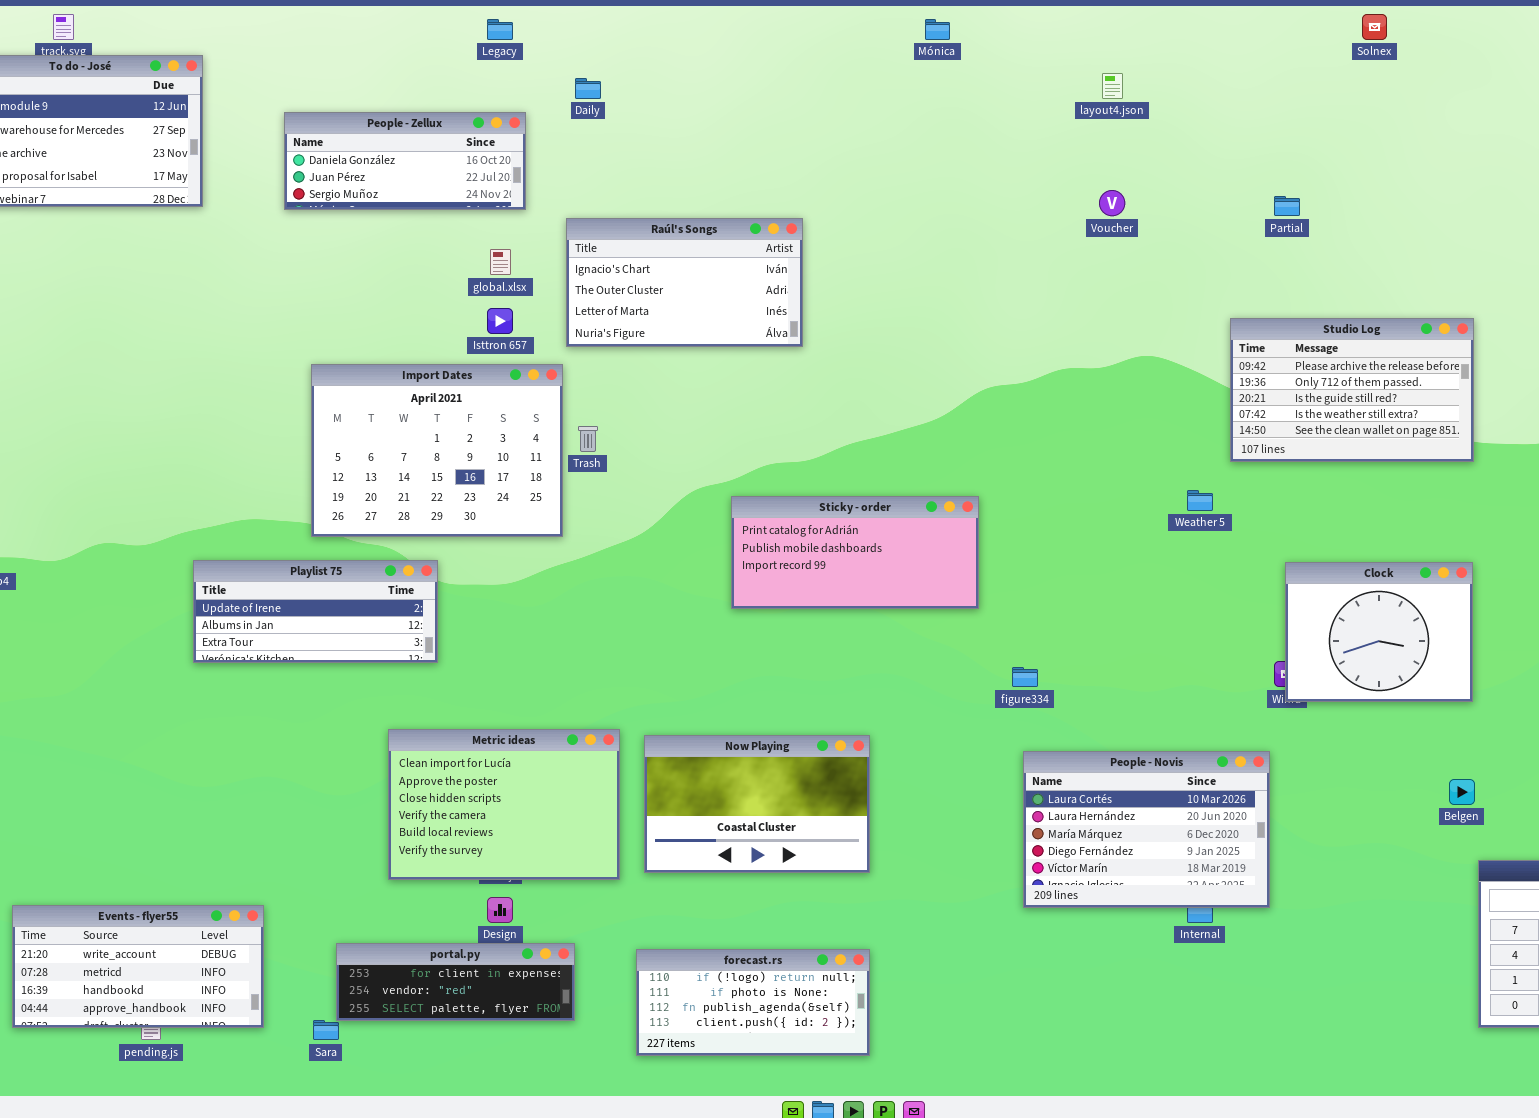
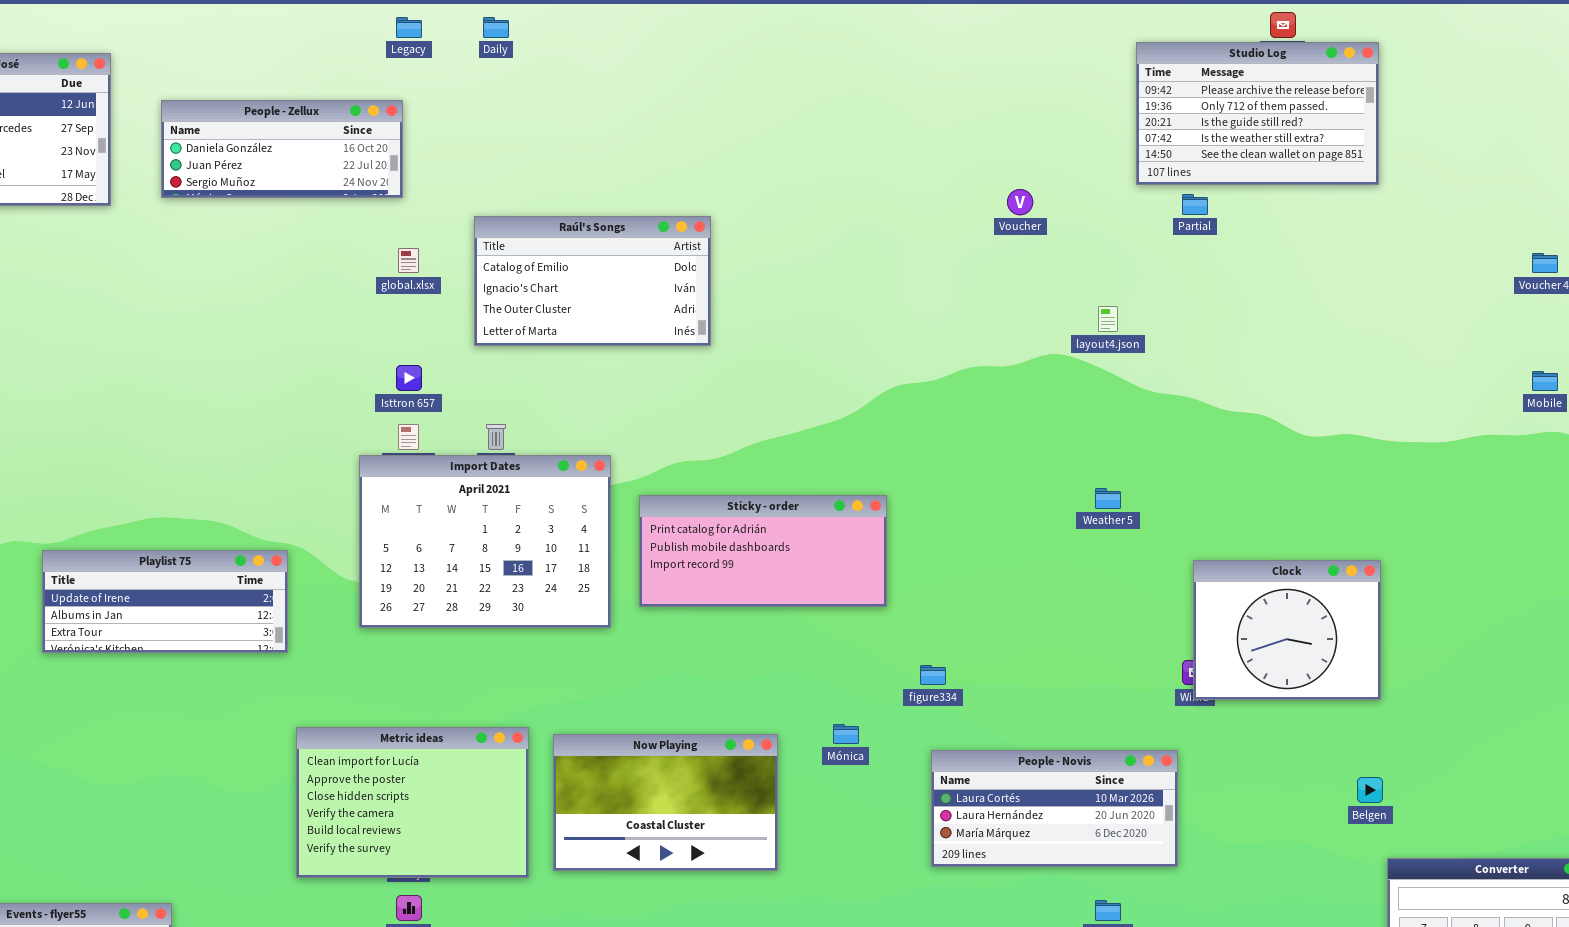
Mónica: [925,19,950,40] -> [833,724,859,744], moved
layout4.json: [1102,73,1123,99] -> [1098,306,1118,332], moved
Daily: [575,78,601,99] -> [483,17,509,38], moved
People - Zellux: [284,112,526,210] -> [161,100,403,198], moved
Raúl's Songs: [566,218,803,347] -> [474,216,711,346], scrolled up 1 row
Isttron 657: [487,308,513,334] -> [396,365,422,391], moved
Studio Log: [1230,318,1474,462] -> [1136,42,1379,185], moved
Import Dates: [311,364,563,537] -> [359,455,611,628], moved
Playlist 75: [193,560,438,663] -> [42,550,288,653], moved
People - Novis: [1023,751,1270,908] -> [931,750,1178,867], resized

